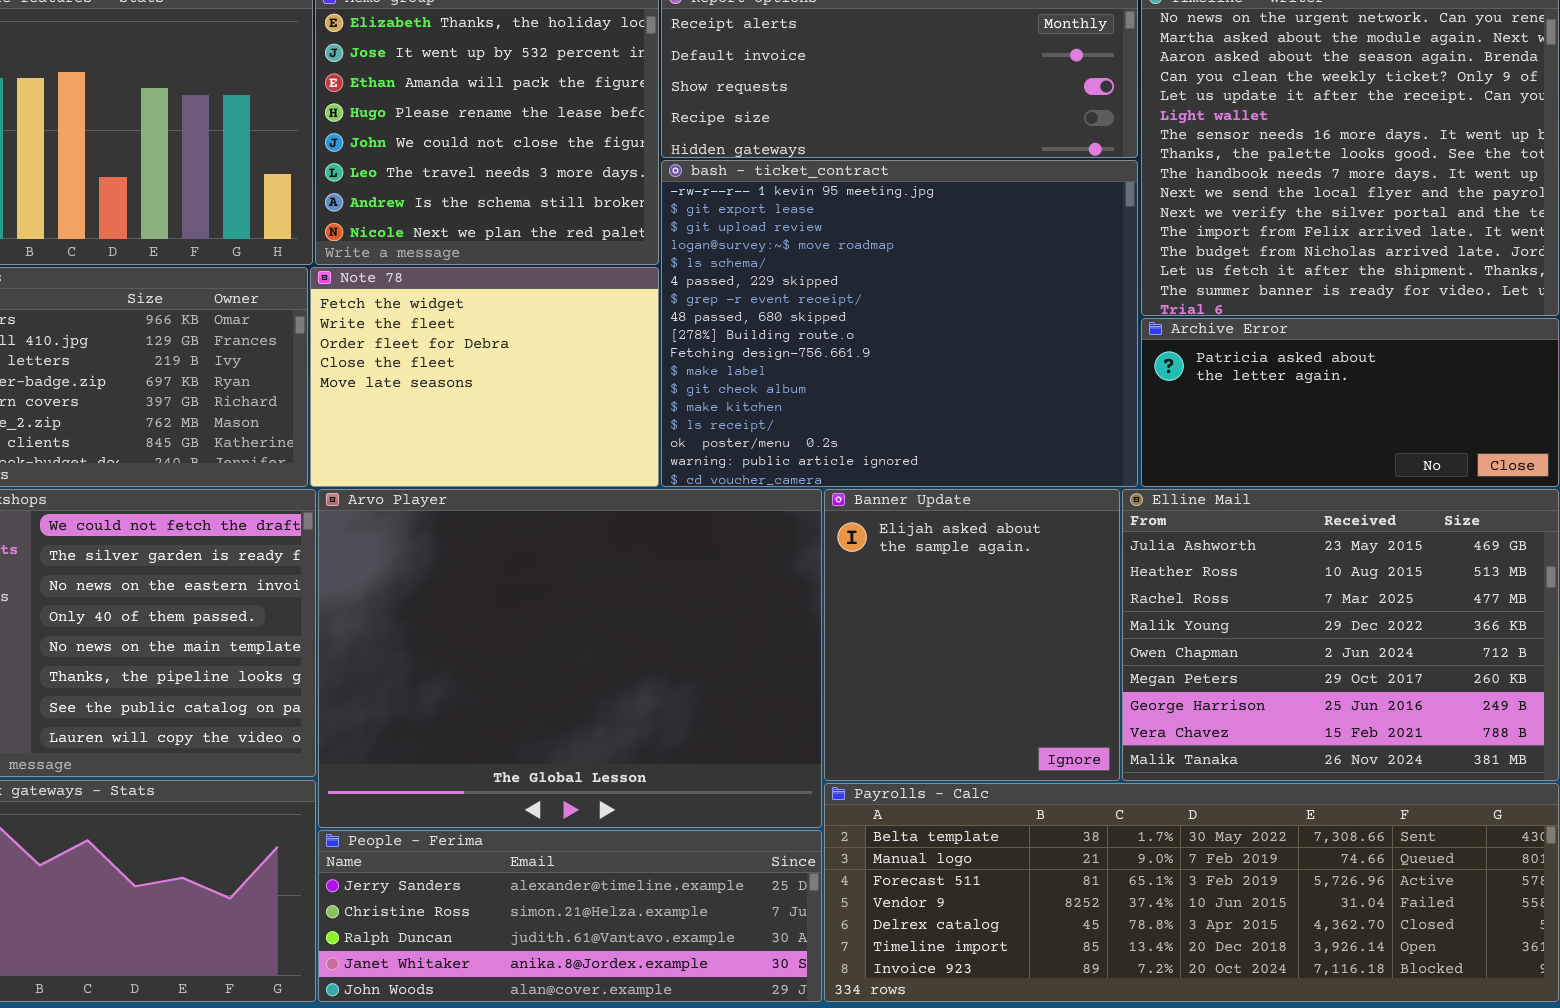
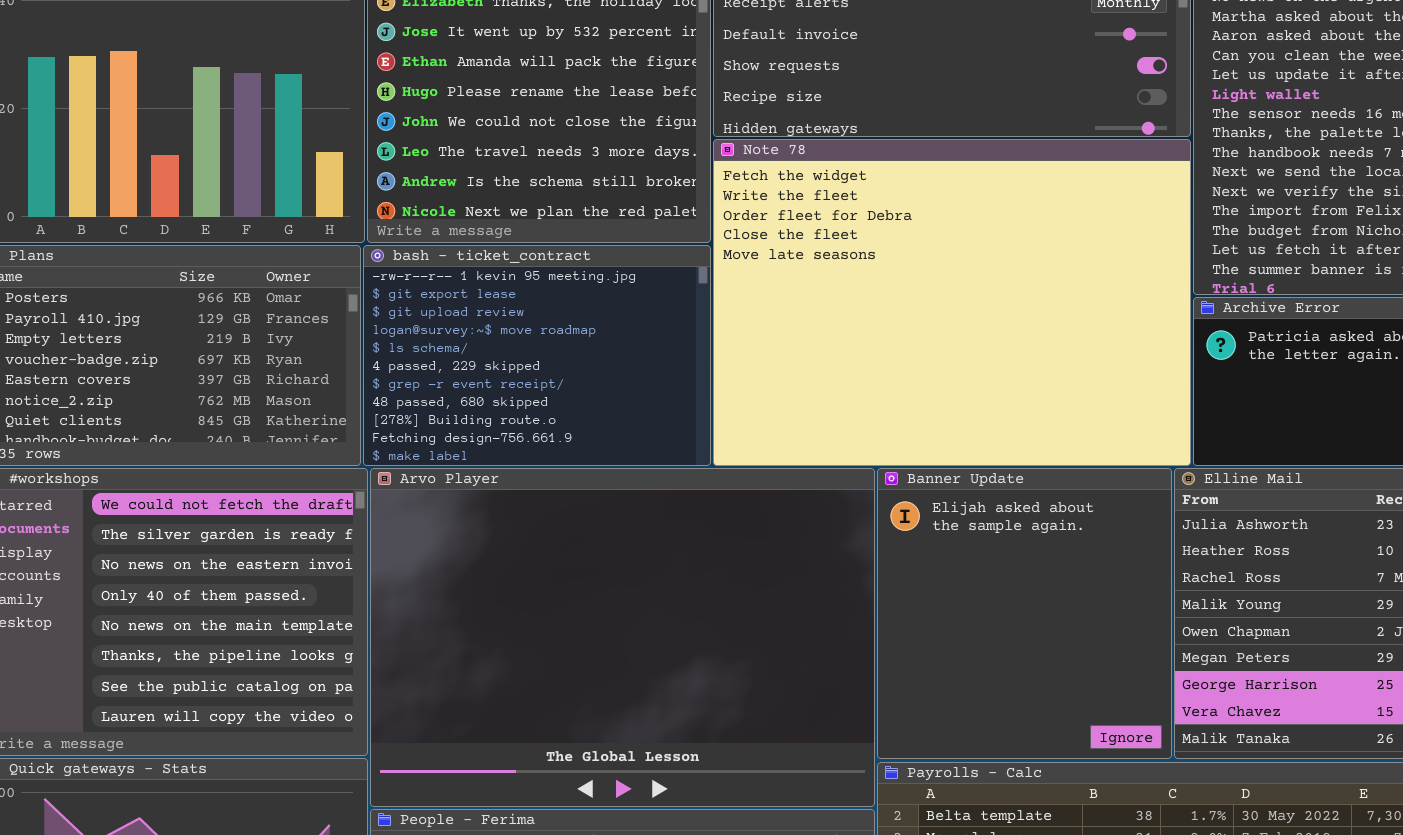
bash - ticket_contract: [661,160,1138,487] -> [363,245,711,466], moved, resized
Note 78: [310,267,659,487] -> [713,139,1191,466], moved, resized

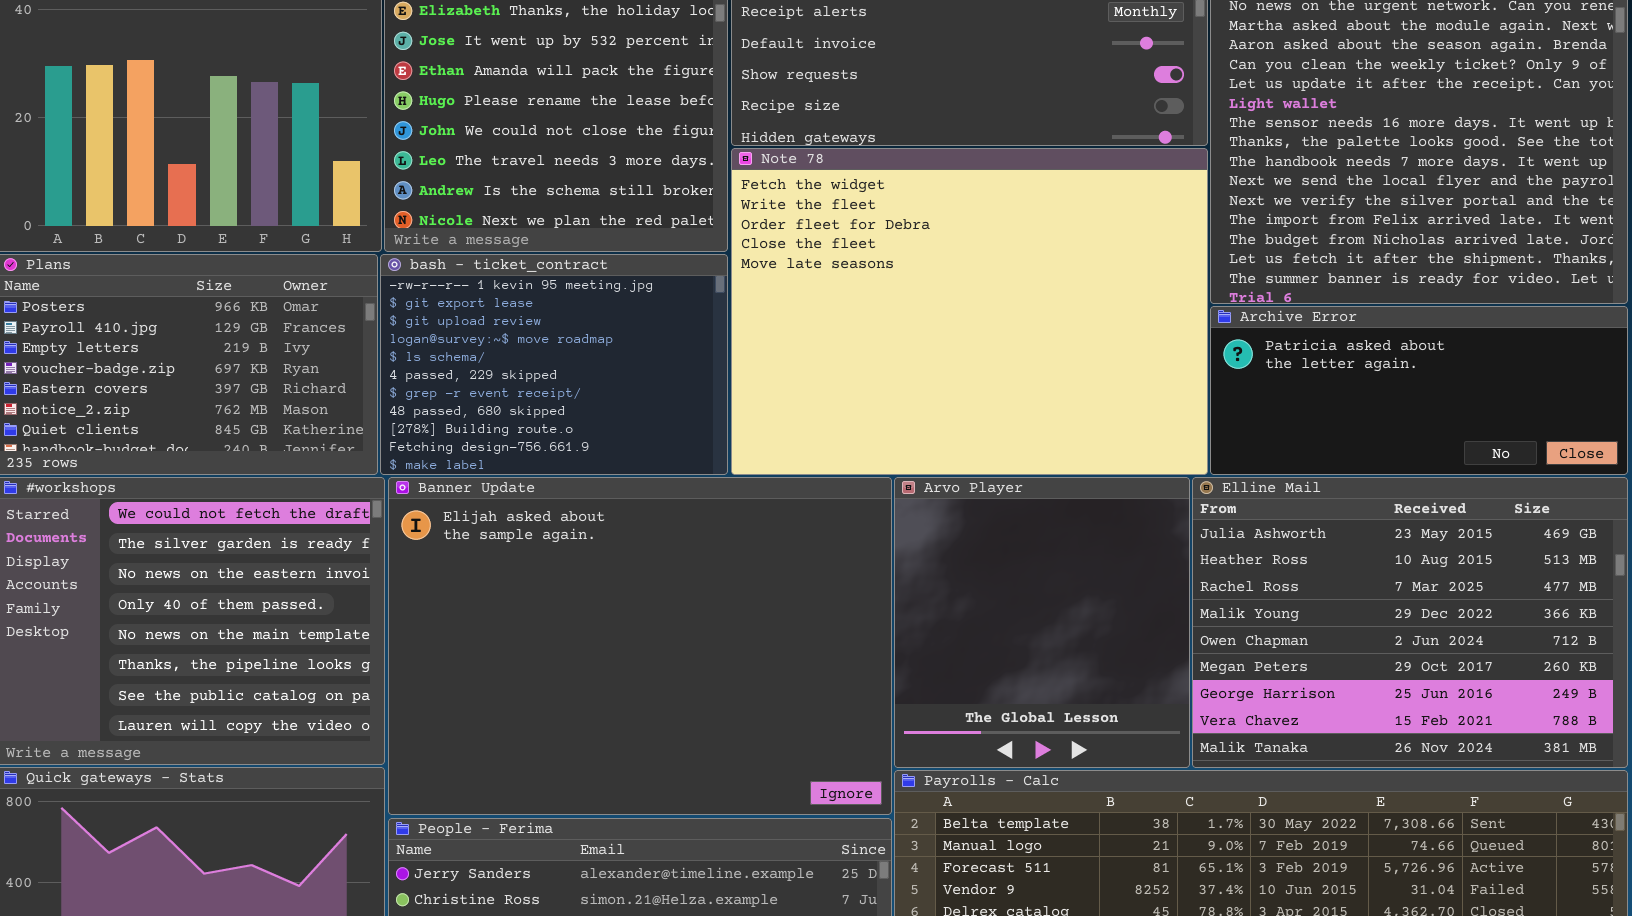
Arvo Player: [370,468,875,807] -> [894,477,1190,768], moved, resized
Banner Update: [877,468,1172,759] -> [388,477,892,815], moved, resized

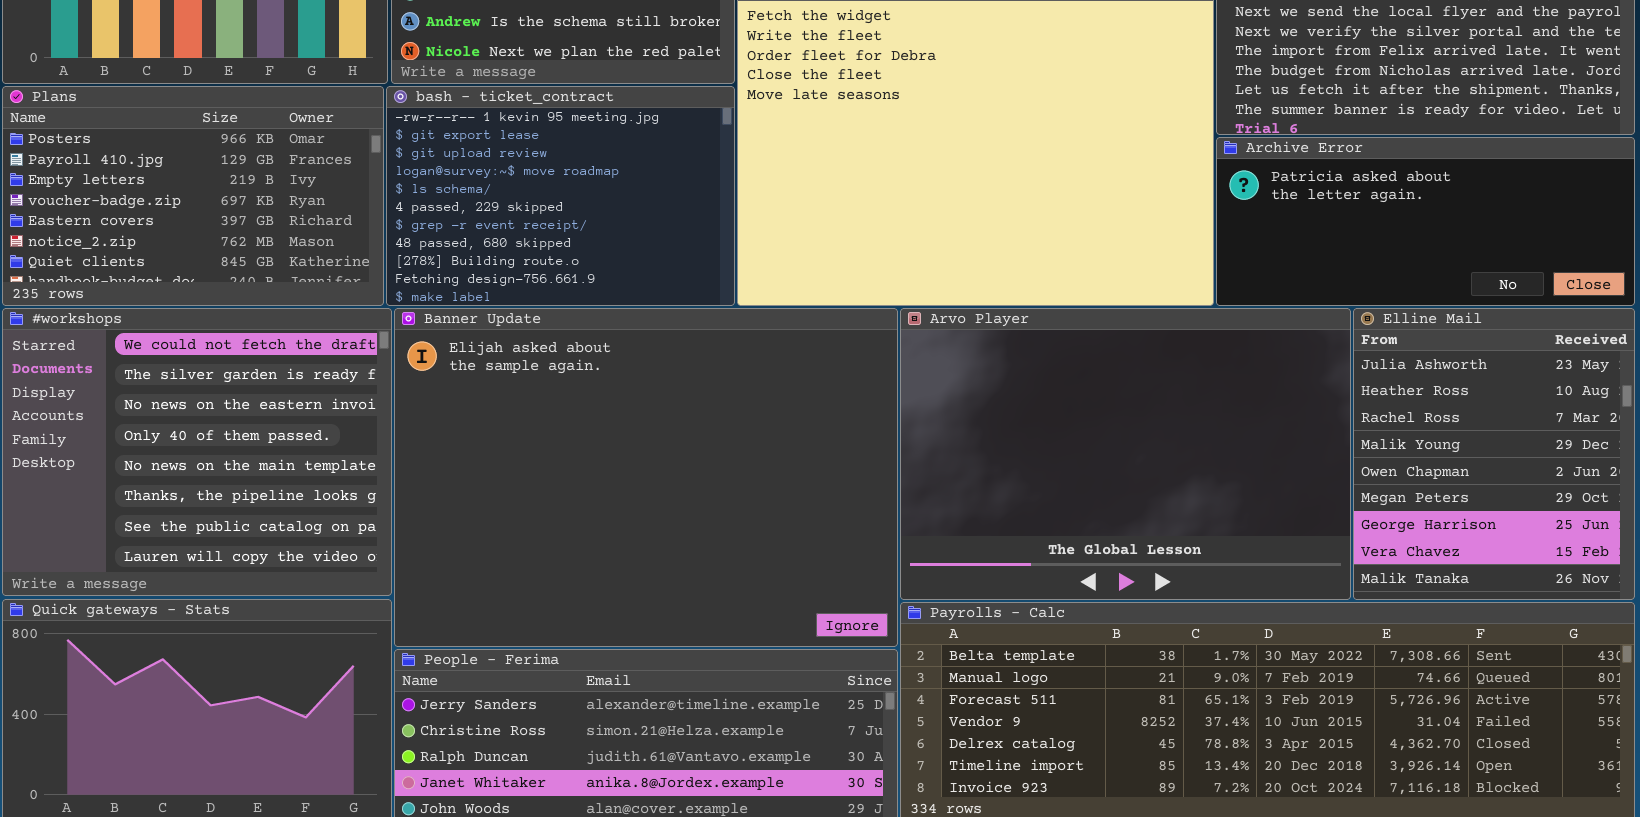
Arvo Player: [894,477,1190,768] -> [900,308,1351,600], resized
Elline Mail: [1192,477,1628,768] -> [1353,308,1635,600], resized

